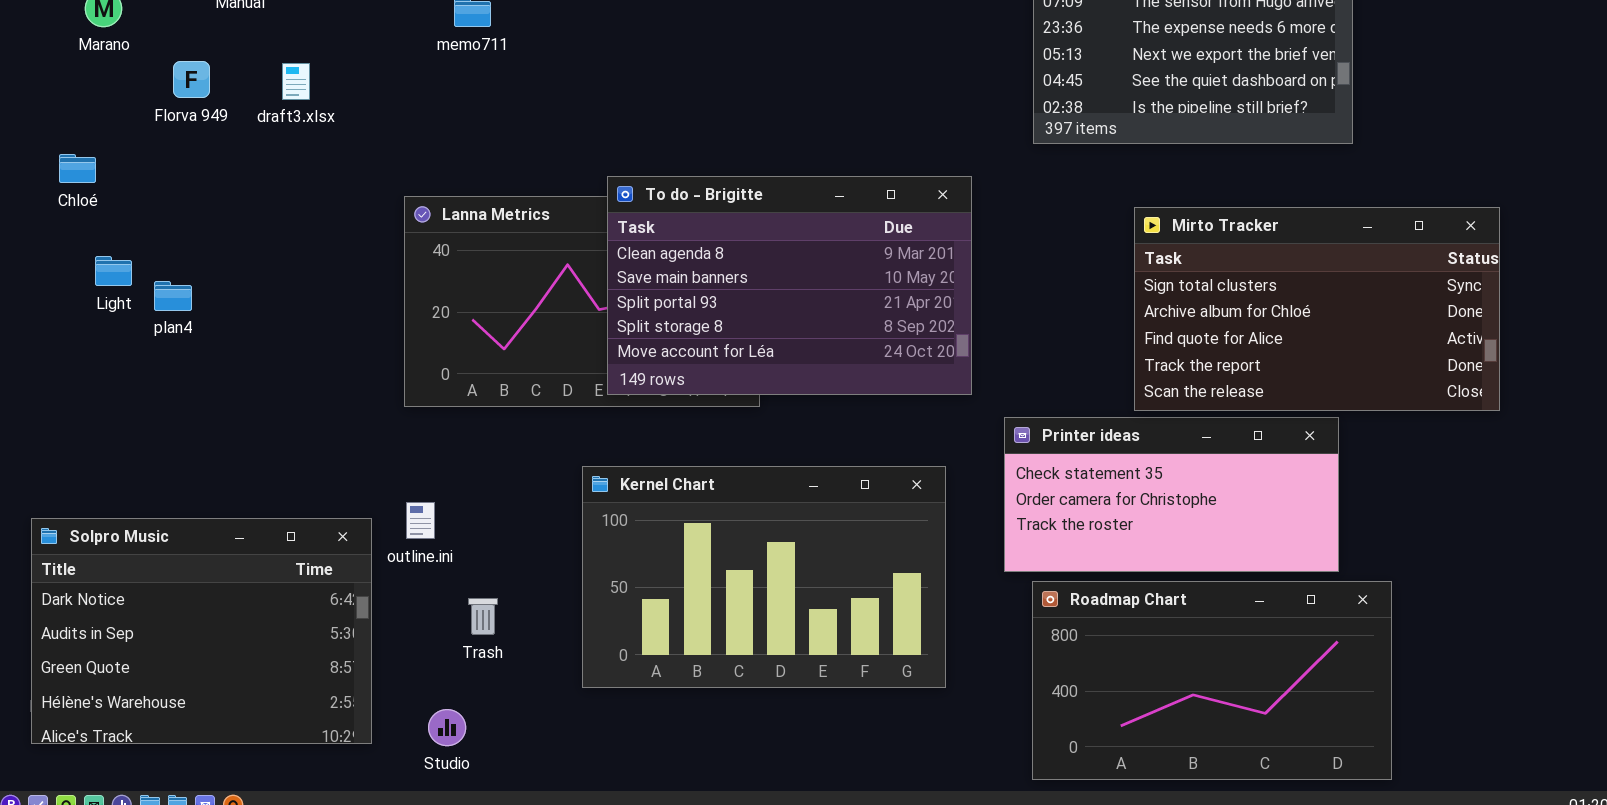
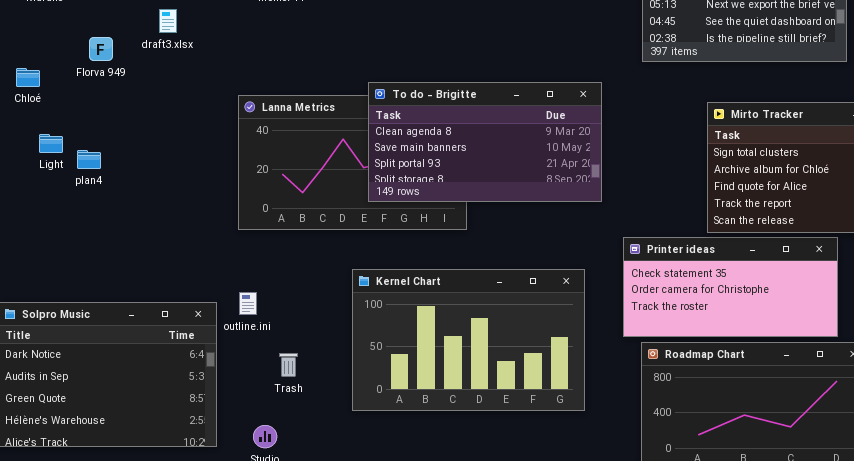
Florva 949: [173,61,210,98] -> [89,37,113,61], moved
To do - Brigitte: [607,176,972,395] -> [368,82,602,202], resized

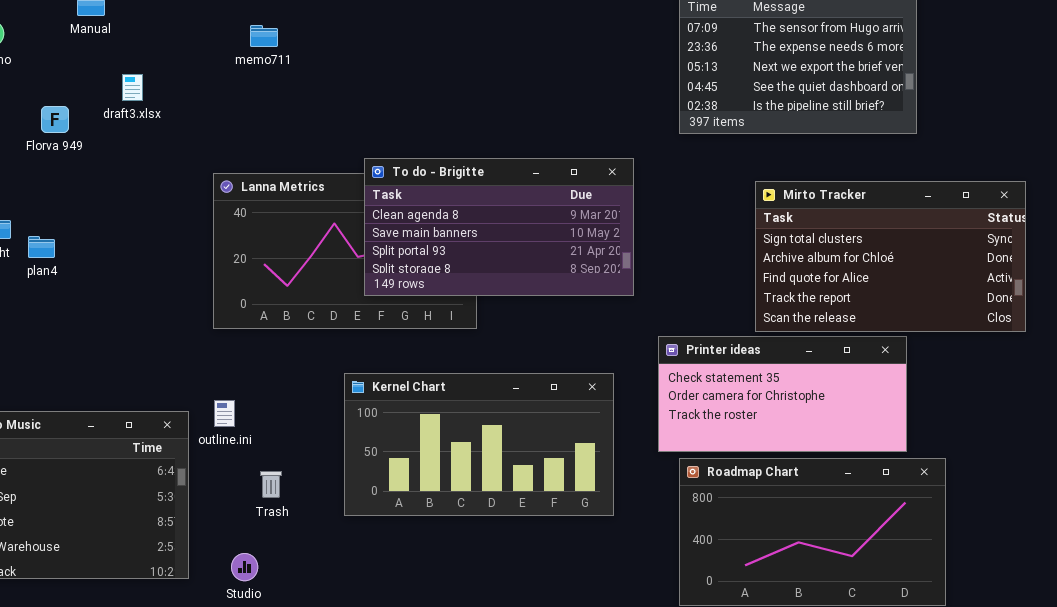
Kernel Chart: [352,269,585,411] -> [344,373,614,516], resized

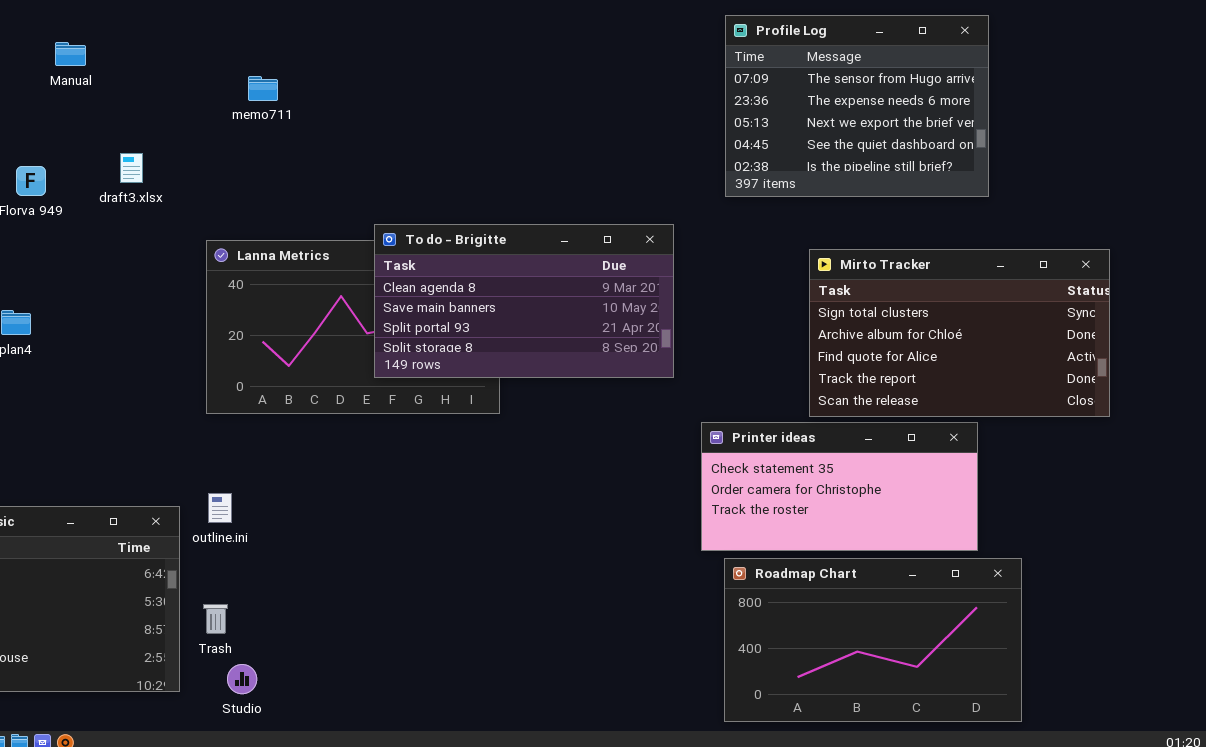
draft3.xlsx: [122,74,143,101] -> [120,153,143,183], moved
Kernel Chart: [344,373,614,516] -> none, closed
Trash: [260,471,282,498] -> [203,604,228,634], moved

